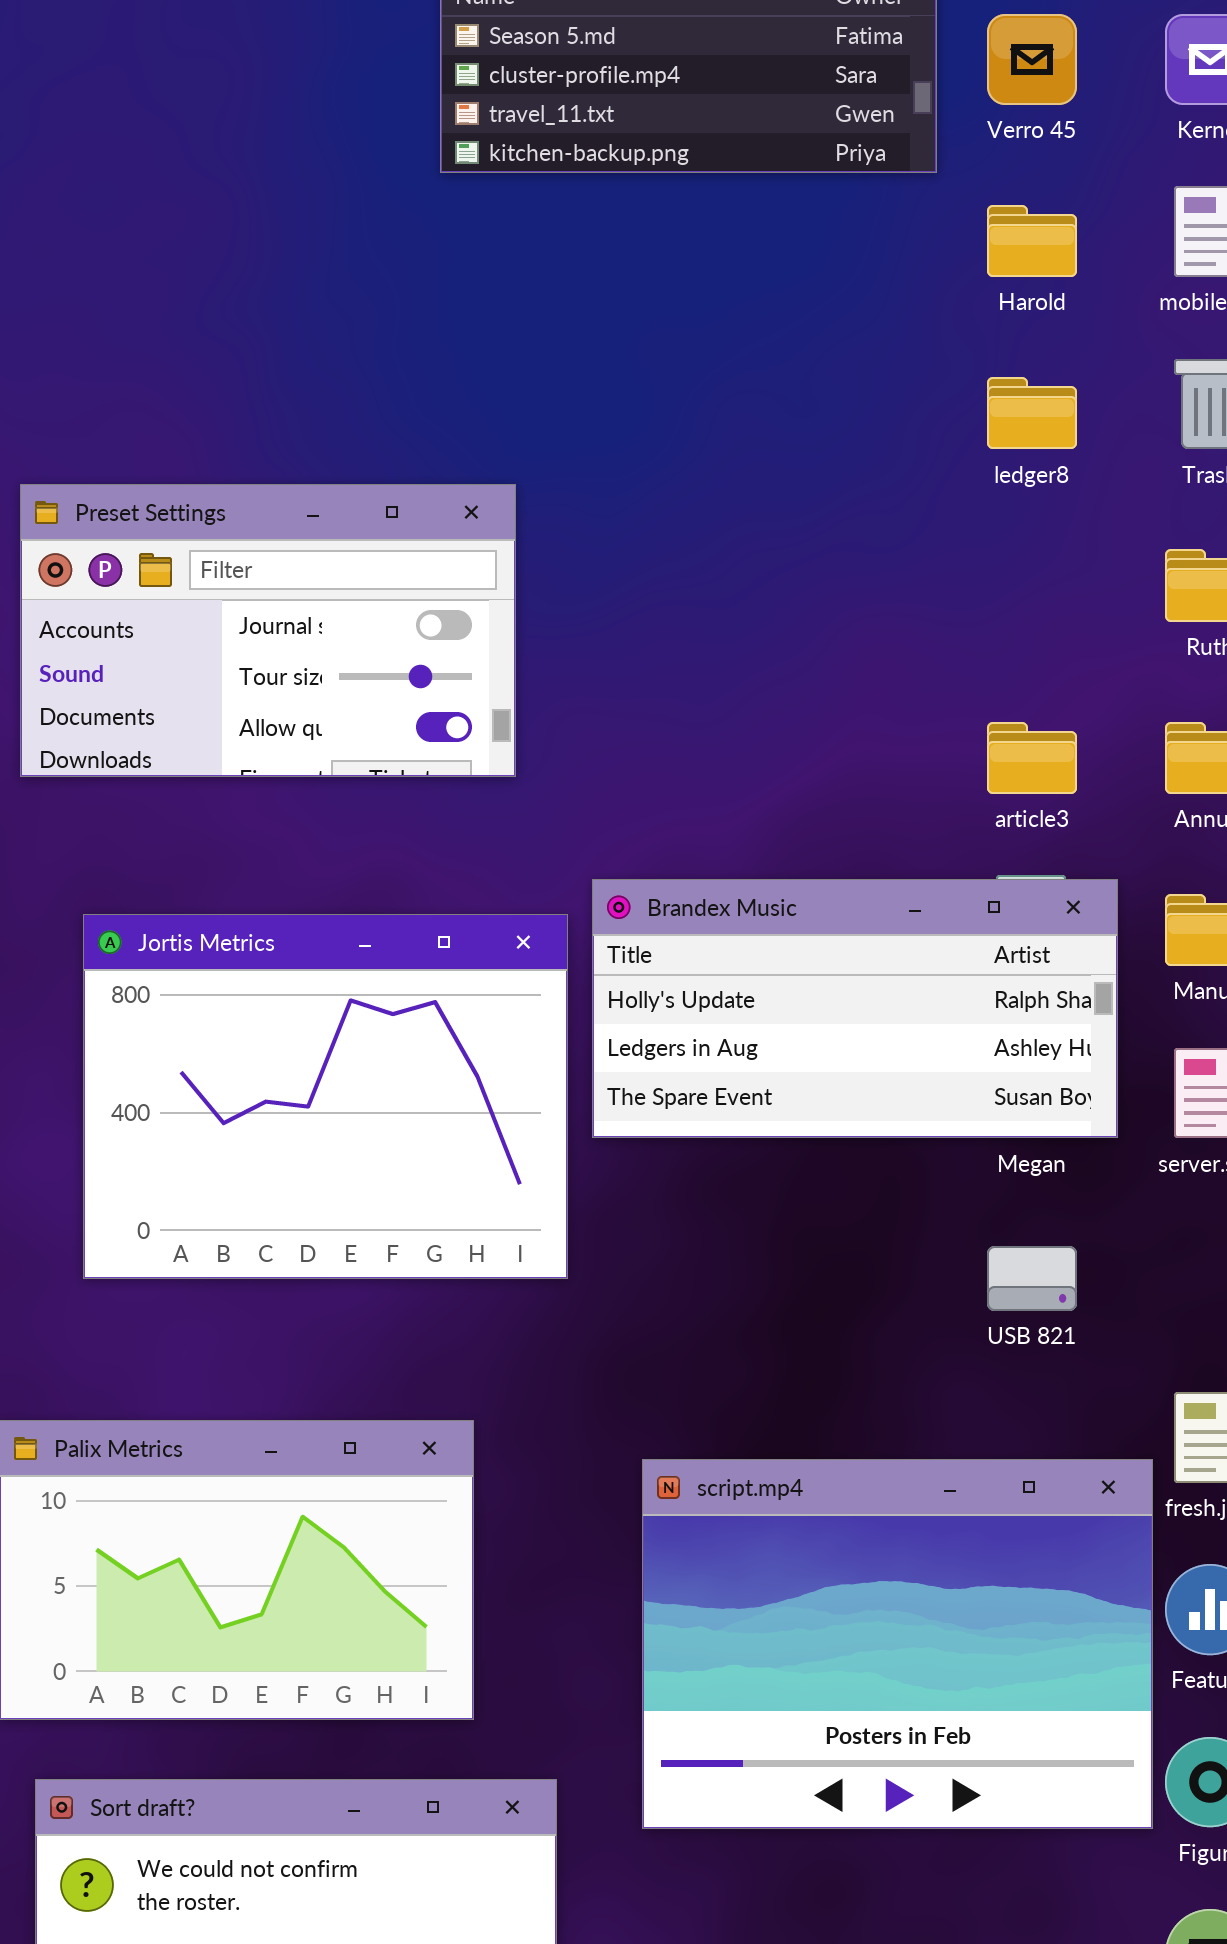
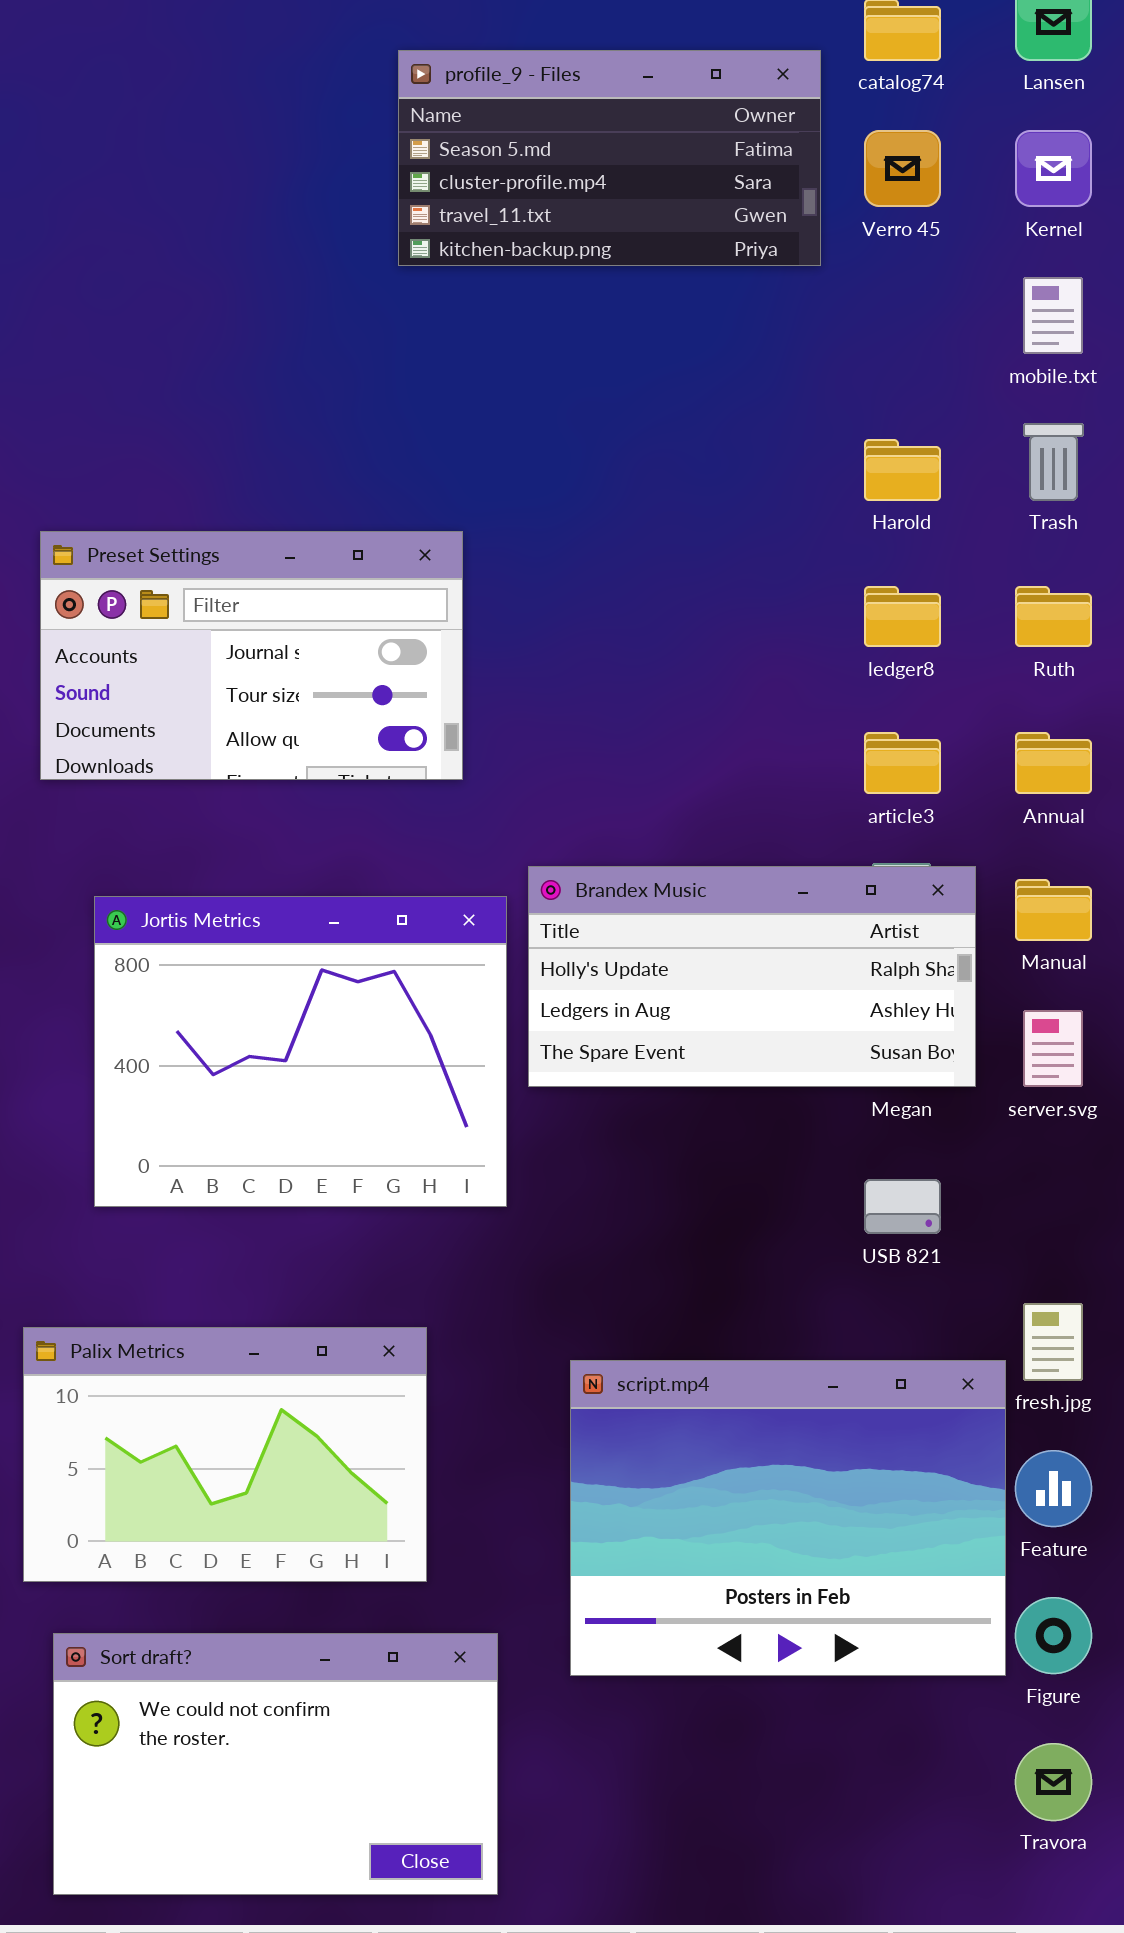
Harold: [987,205,1077,277] -> [864,439,941,501], moved
ledger8: [987,377,1077,449] -> [864,586,941,647], moved

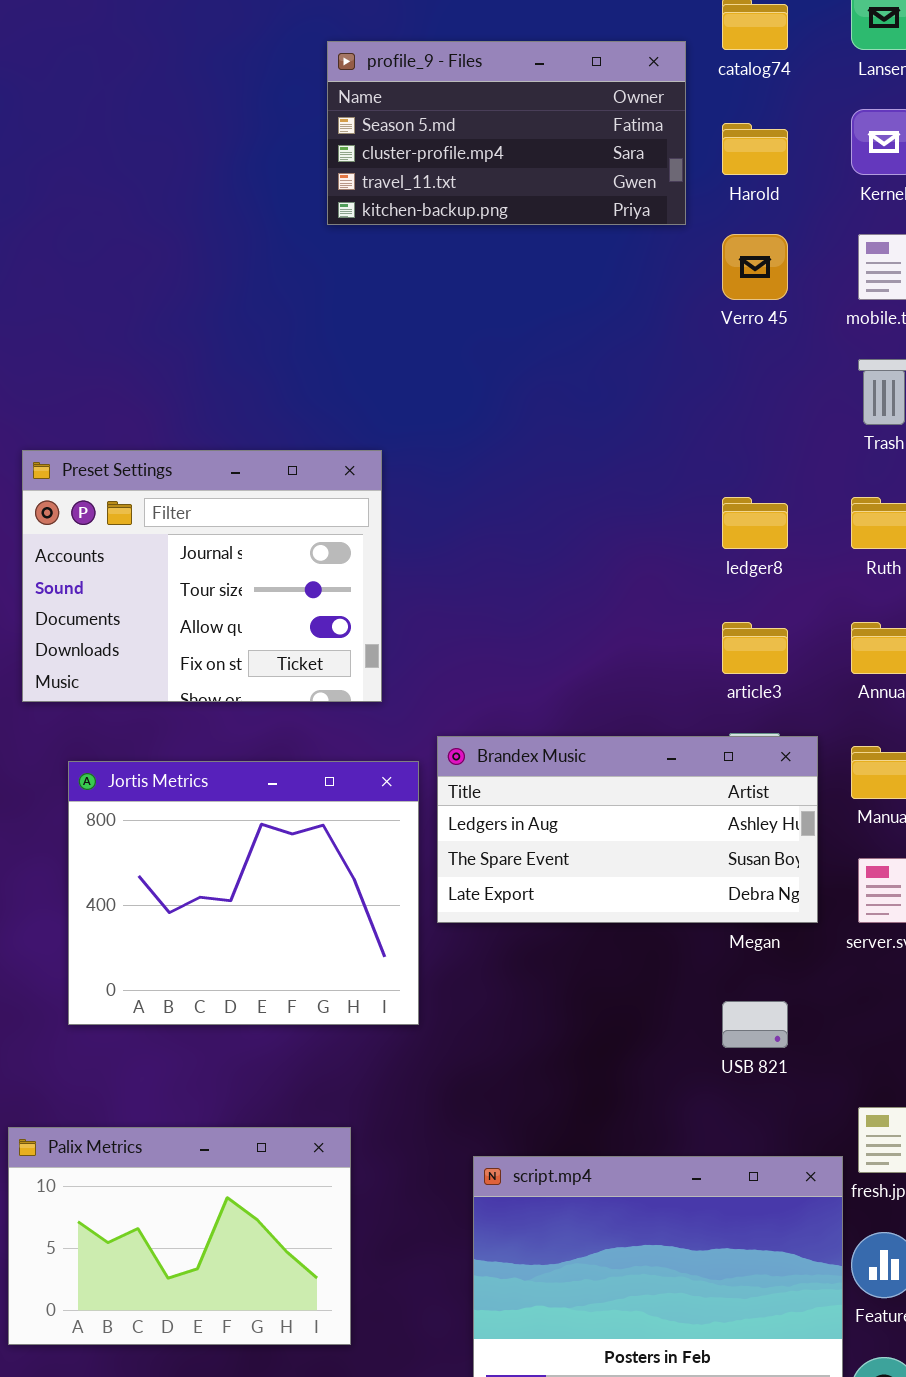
Verro 45: [864,130,941,207] -> [722,234,788,300], moved
Harold: [864,439,941,501] -> [722,123,788,175], moved
Preset Settings: [40,531,463,780] -> [22,450,382,702], resized
Brandex Music: [528,866,976,1087] -> [437,736,818,923], scrolled down 1 row

